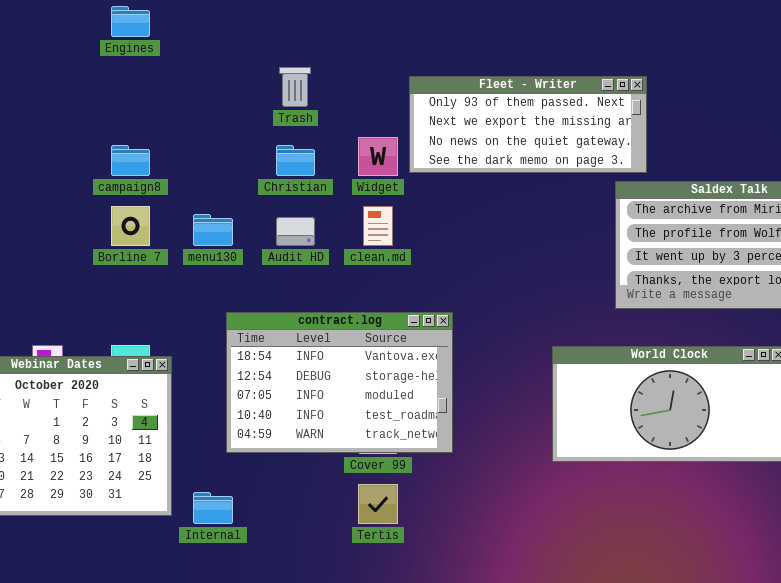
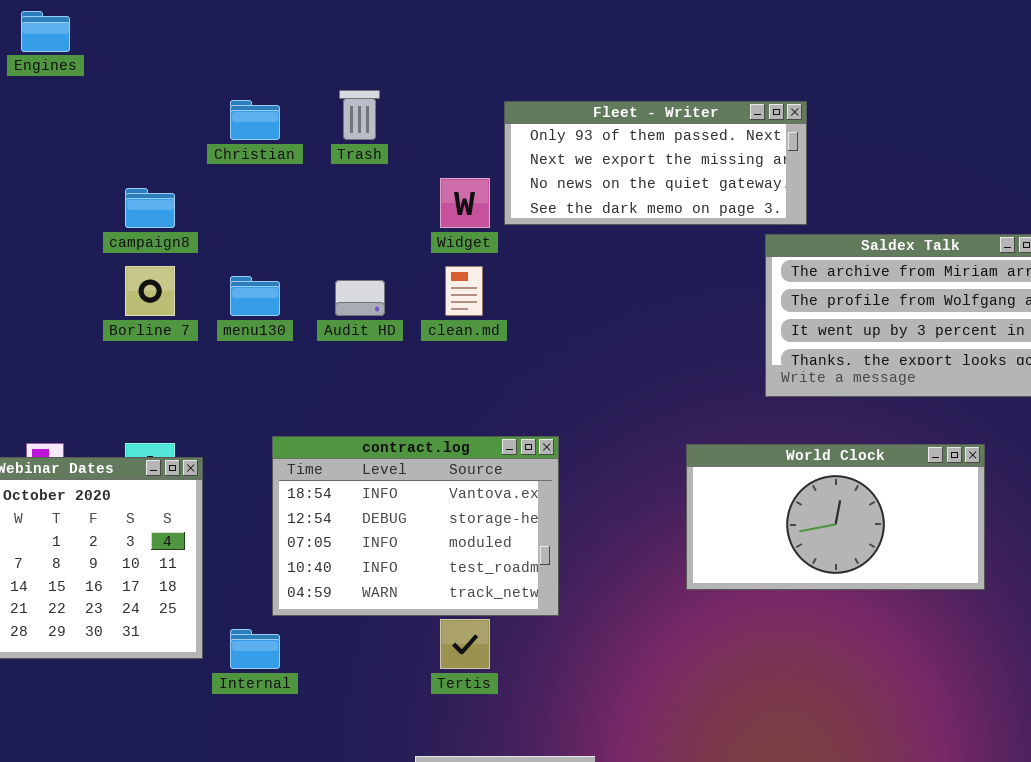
Engines: [111,6,150,37] -> [21,11,70,52], moved
Christian: [276,145,315,176] -> [230,100,280,140], moved
contract.log: [226,312,453,453] -> [272,436,559,616], moved

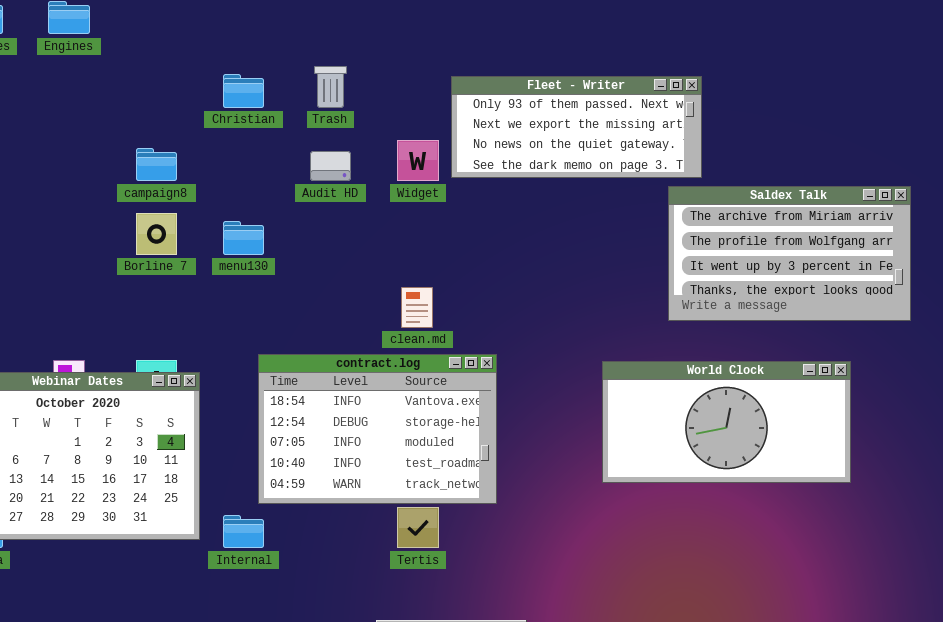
clean.md: [445,266,483,316] -> [401,287,433,328], moved
Audit HD: [335,280,385,316] -> [310,151,351,181], moved

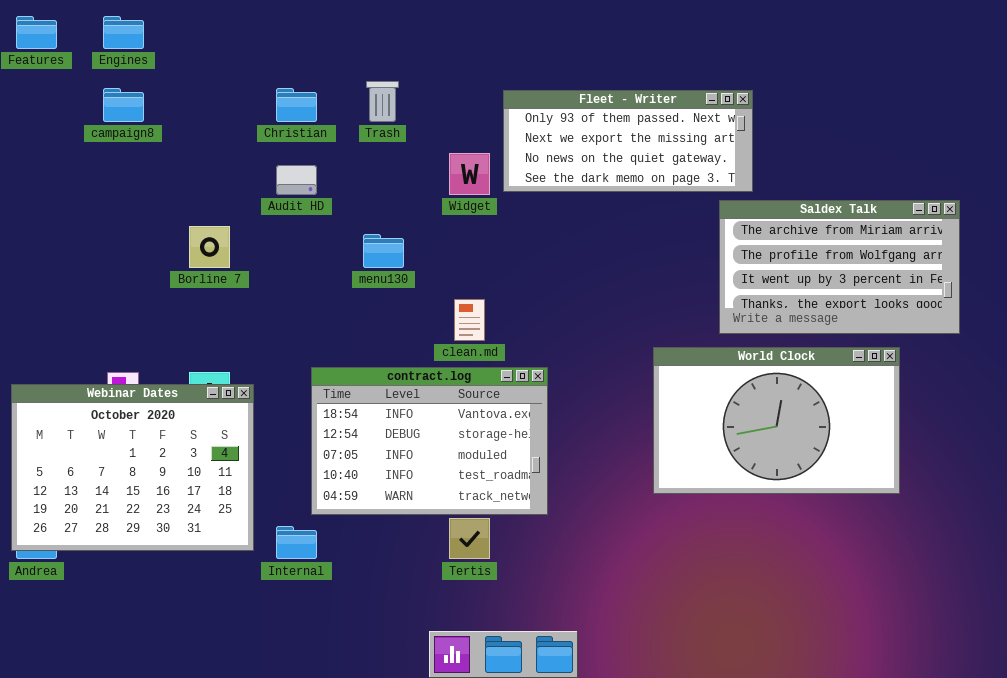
campaign8: [136,148,177,181] -> [103,88,144,122], moved
Audit HD: [310,151,351,181] -> [276,165,317,195], moved
menu130: [223,221,264,255] -> [363,234,404,268], moved
World Clock: [602,361,851,483] -> [653,347,900,494], resized

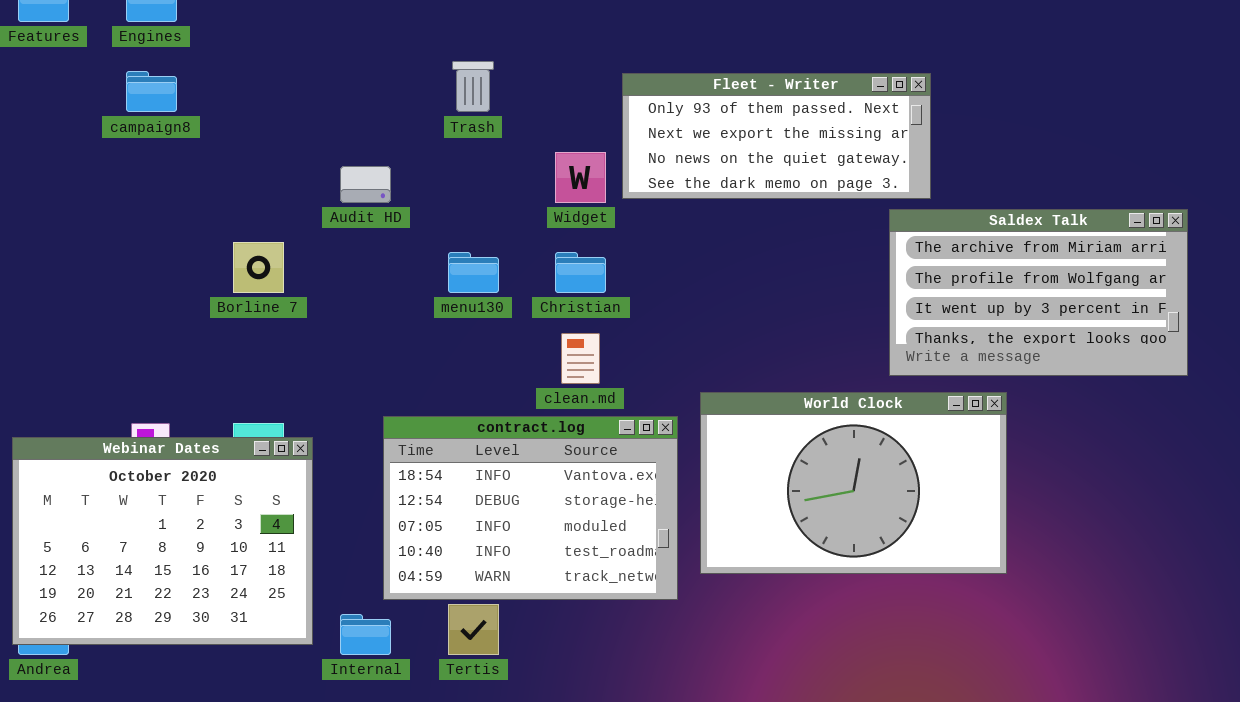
Christian: [276,88,317,122] -> [555,252,606,293], moved
World Clock: [653,347,900,494] -> [700,392,1007,574], moved
Tertis: [449,518,490,559] -> [448,604,499,655], moved

